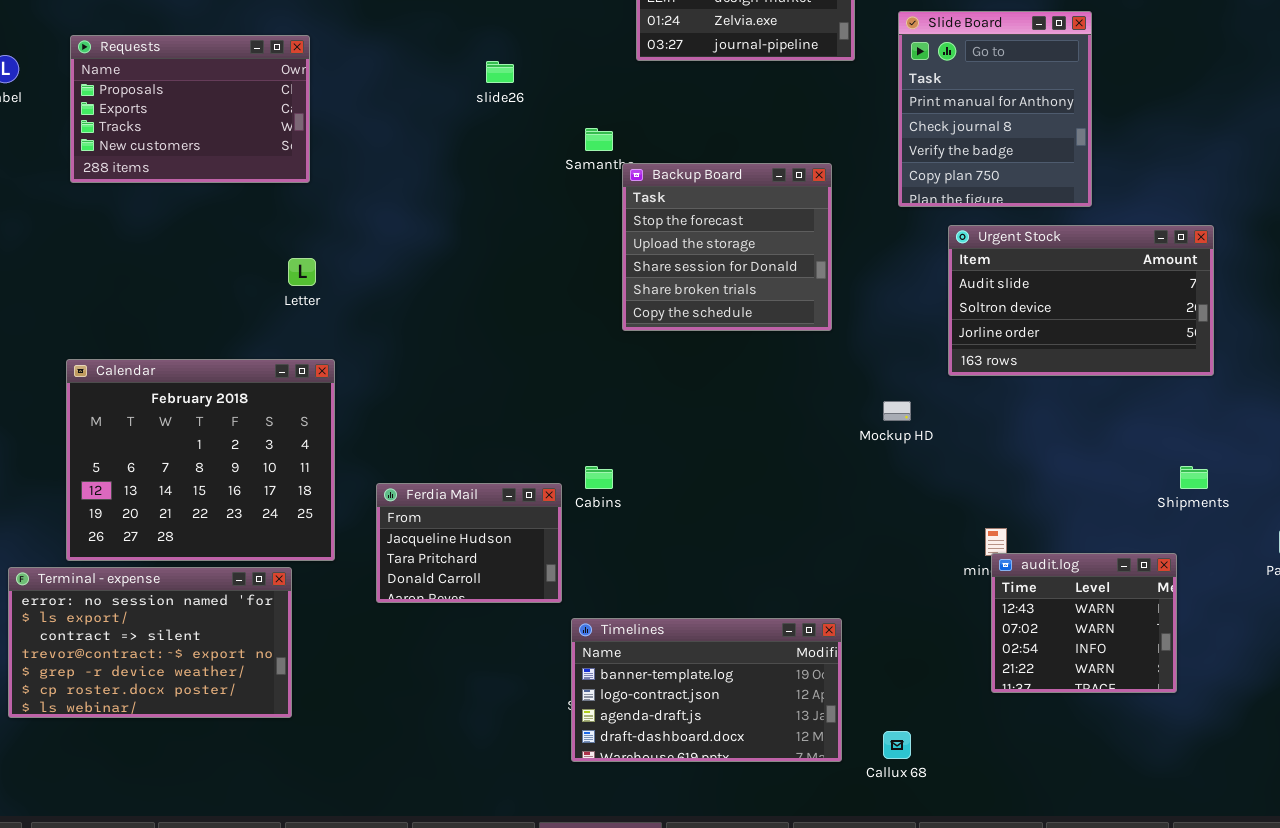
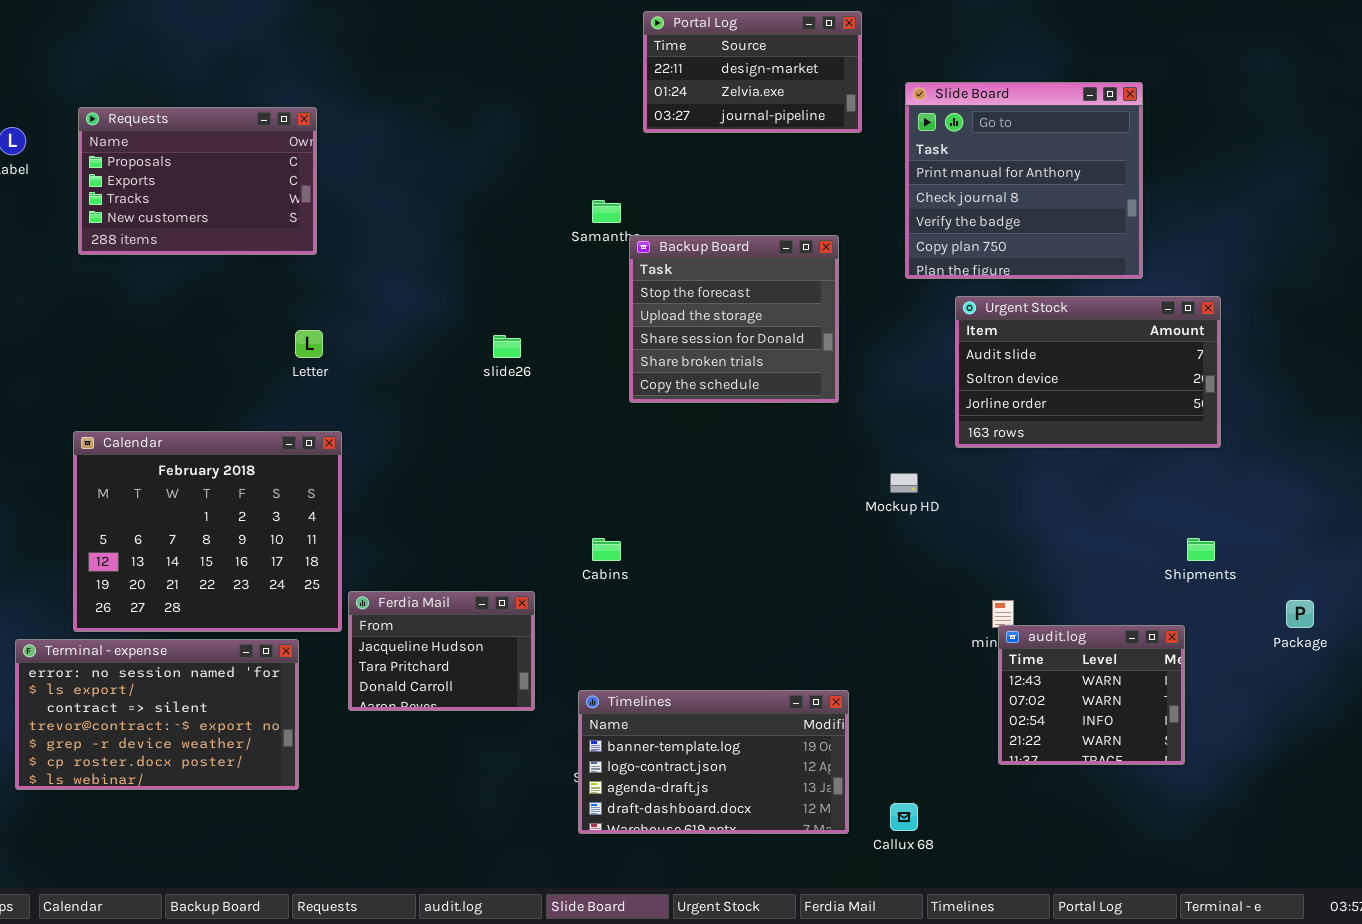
Slide Board: [898,11,1092,207] -> [905,82,1143,279], resized
slide26: [486,61,514,83] -> [493,335,521,358], moved
Ferdia Mail: [376,483,562,603] -> [348,591,535,711], moved

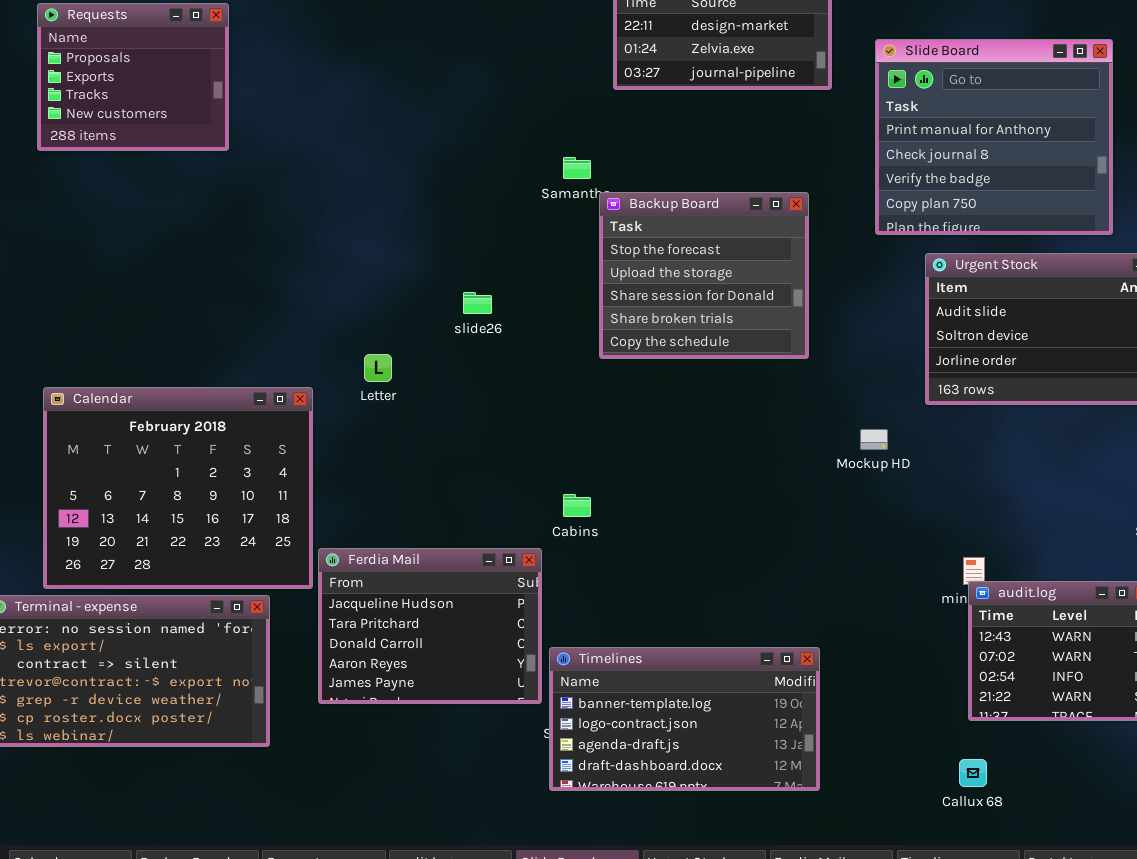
Requests: [78,107,317,255] -> [37,3,229,151], moved, resized
Letter: [295,330,323,358] -> [364,354,392,382], moved
Ferdia Mail: [348,591,535,711] -> [318,548,542,704], resized
Callux 68: [890,803,918,831] -> [959,759,987,787], moved

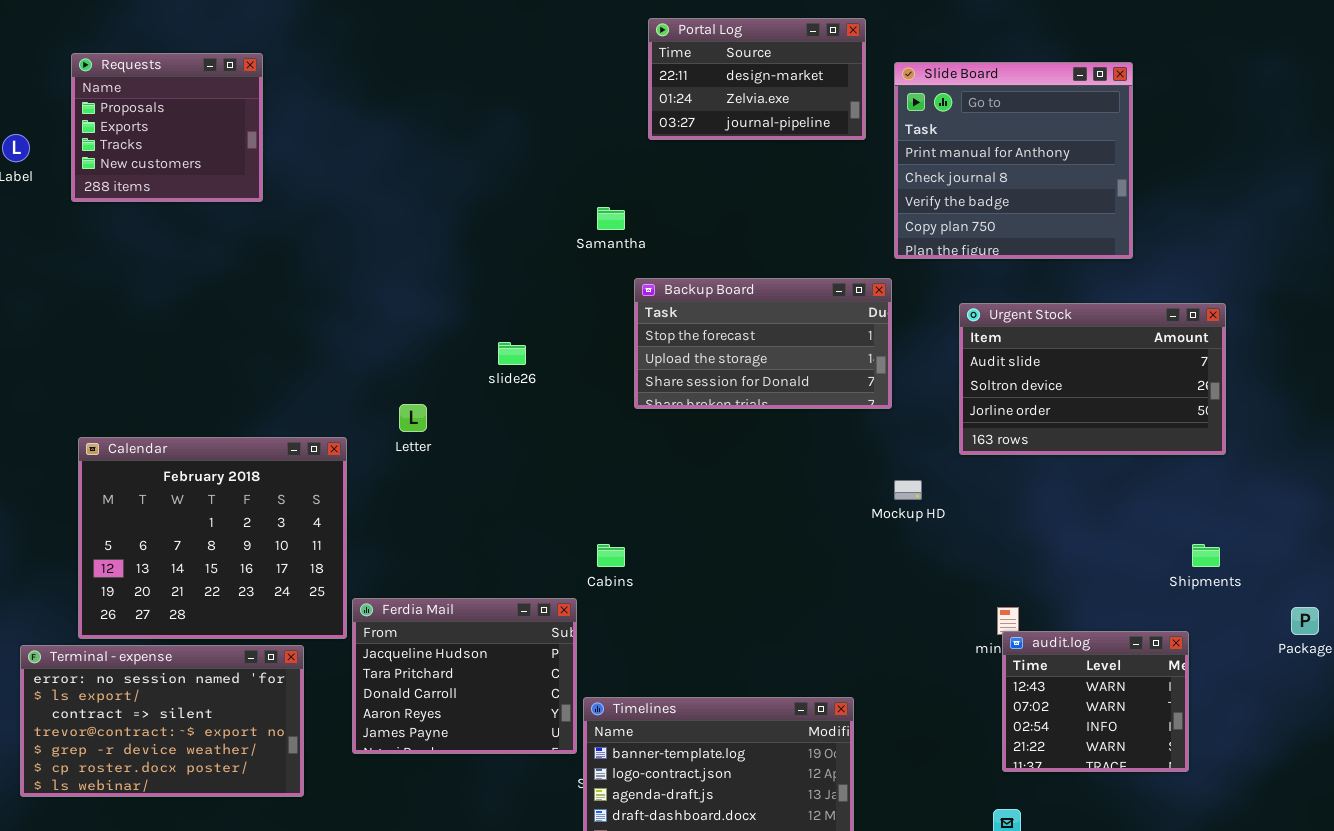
Slide Board: [875,39,1113,235] -> [894,62,1133,259], moved
Backup Board: [599,192,809,359] -> [634,278,892,409], resized

